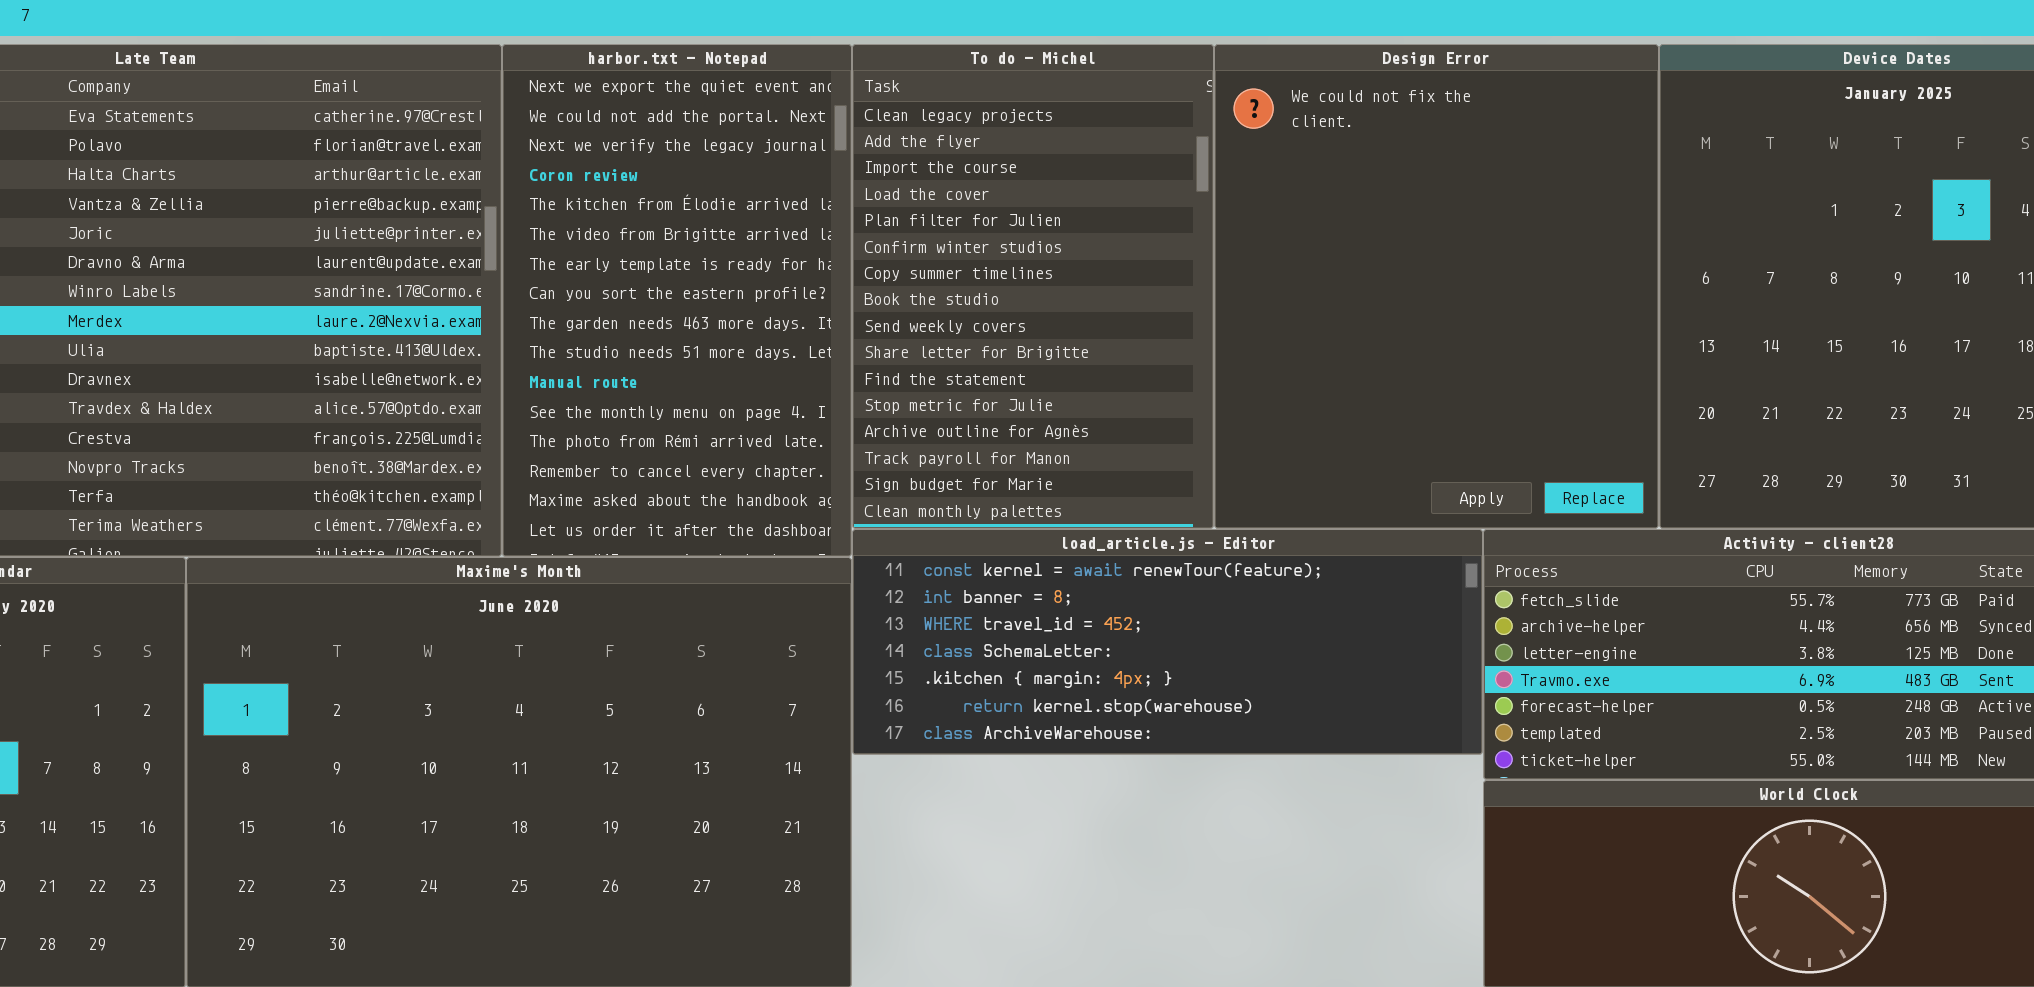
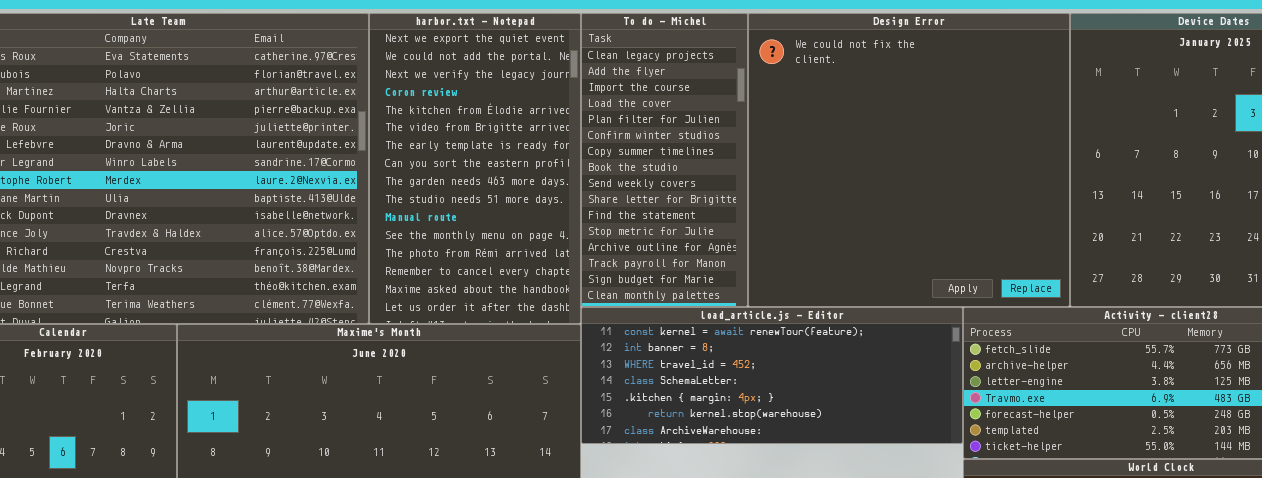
To do - Michel: [852,44,1214,529] -> [581,13,748,307], resized
Design Error: [1214,44,1659,529] -> [748,13,1070,307], resized

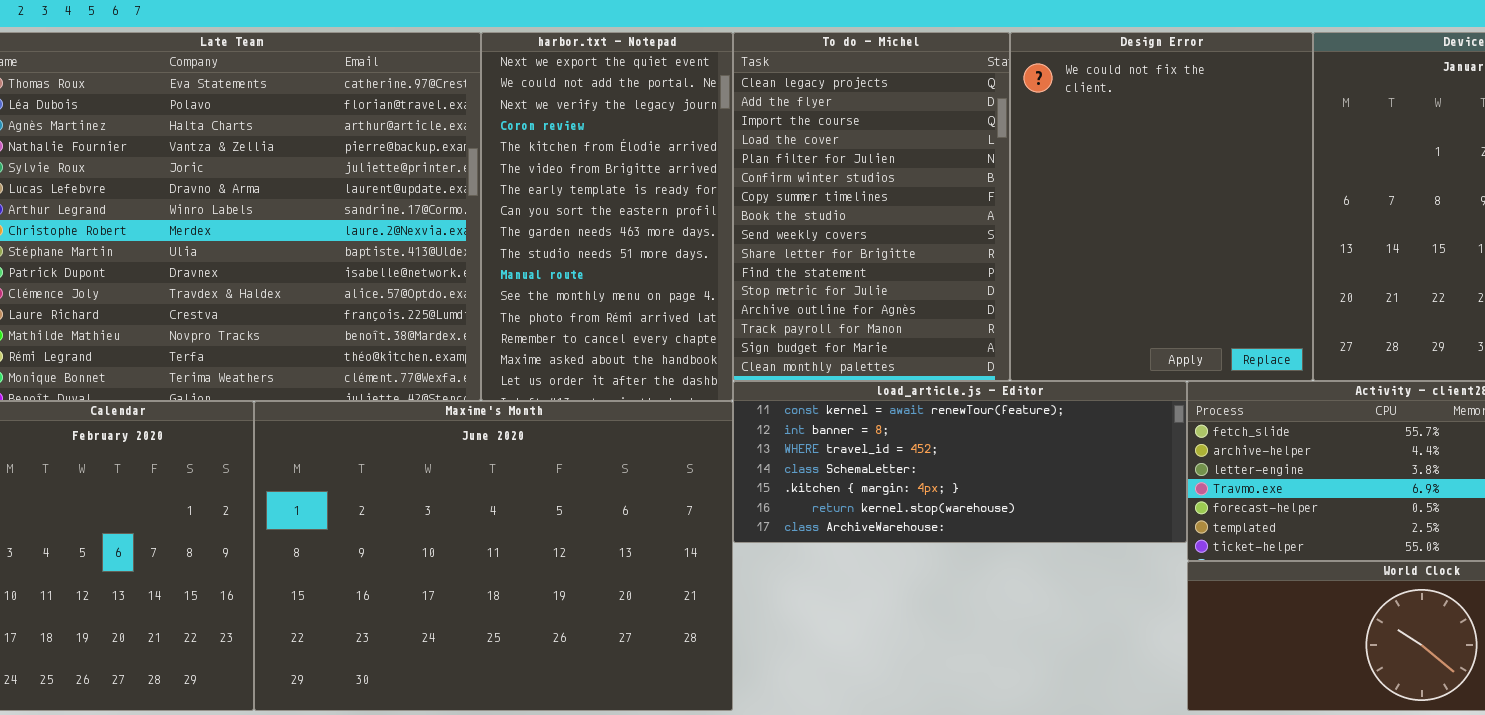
To do - Michel: [581,13,748,307] -> [733,32,1010,381], resized
Design Error: [748,13,1070,307] -> [1010,32,1313,381], resized

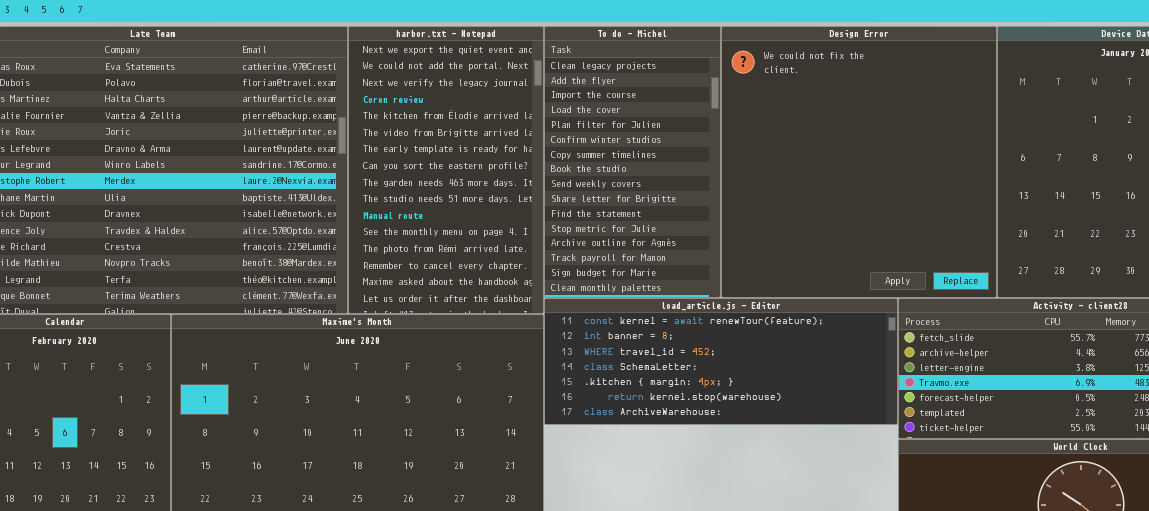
To do - Michel: [733,32,1010,381] -> [544,26,721,298], resized
Design Error: [1010,32,1313,381] -> [721,26,997,298], resized

